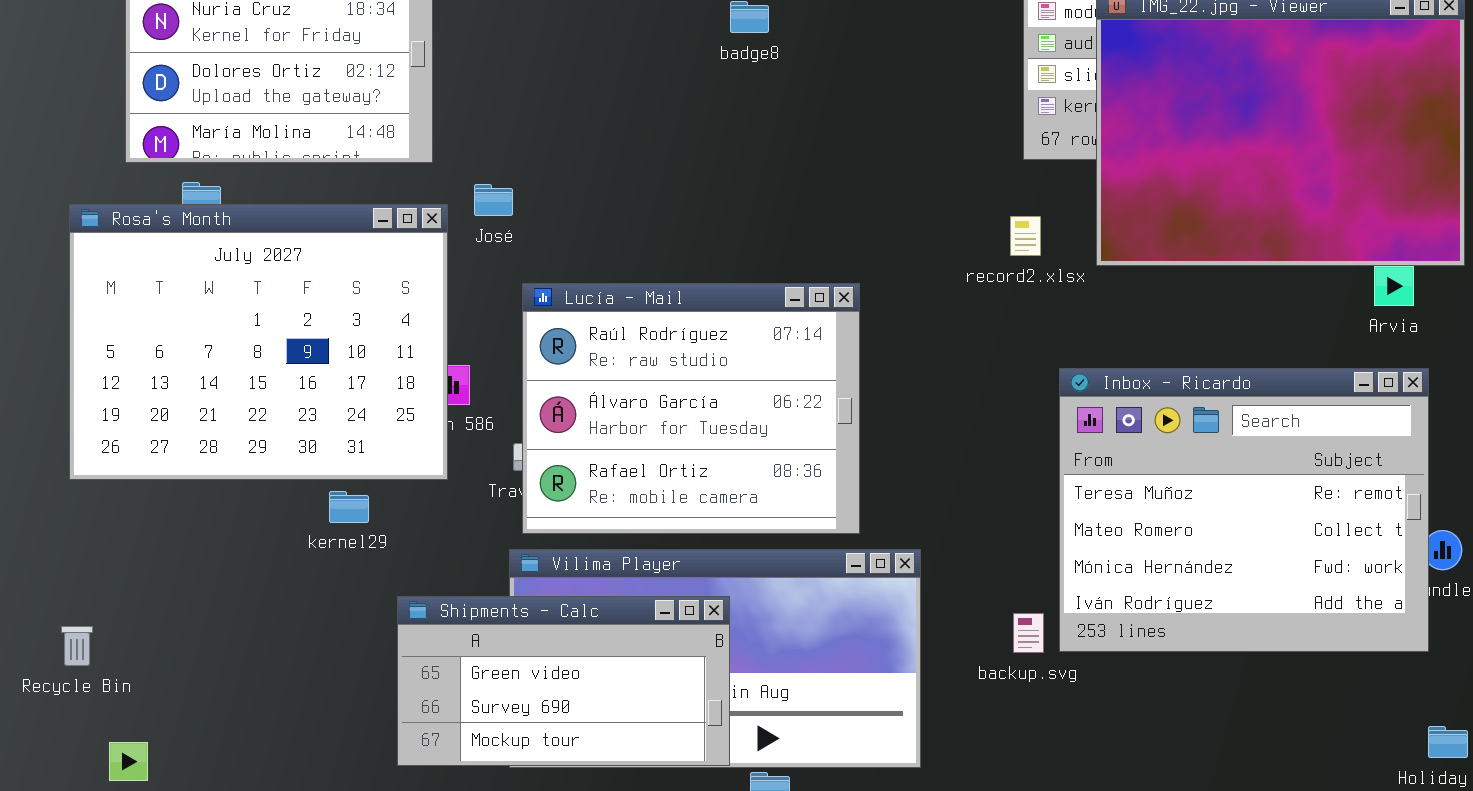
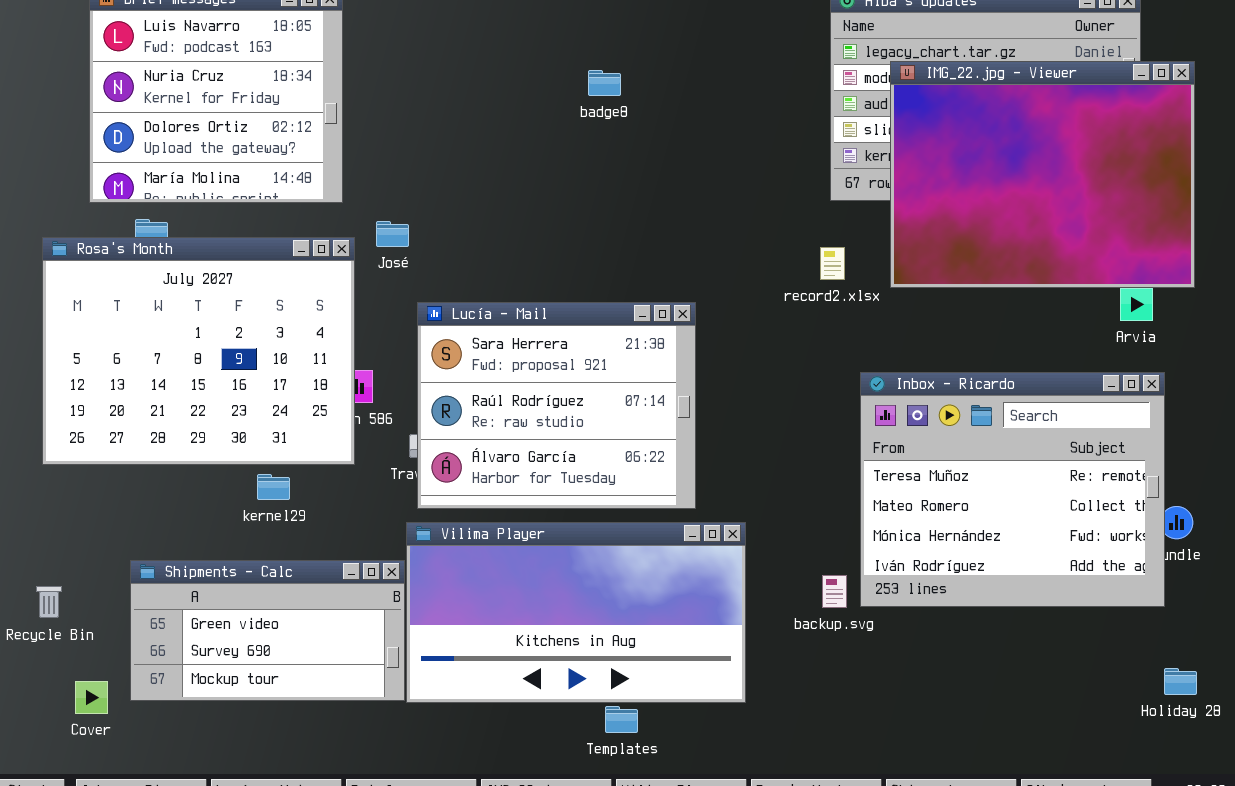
Lucía - Mail: [522,283,860,534] -> [417,302,696,509], scrolled up 1 row
Shipments - Calc: [397,596,730,766] -> [130,560,405,701], moved

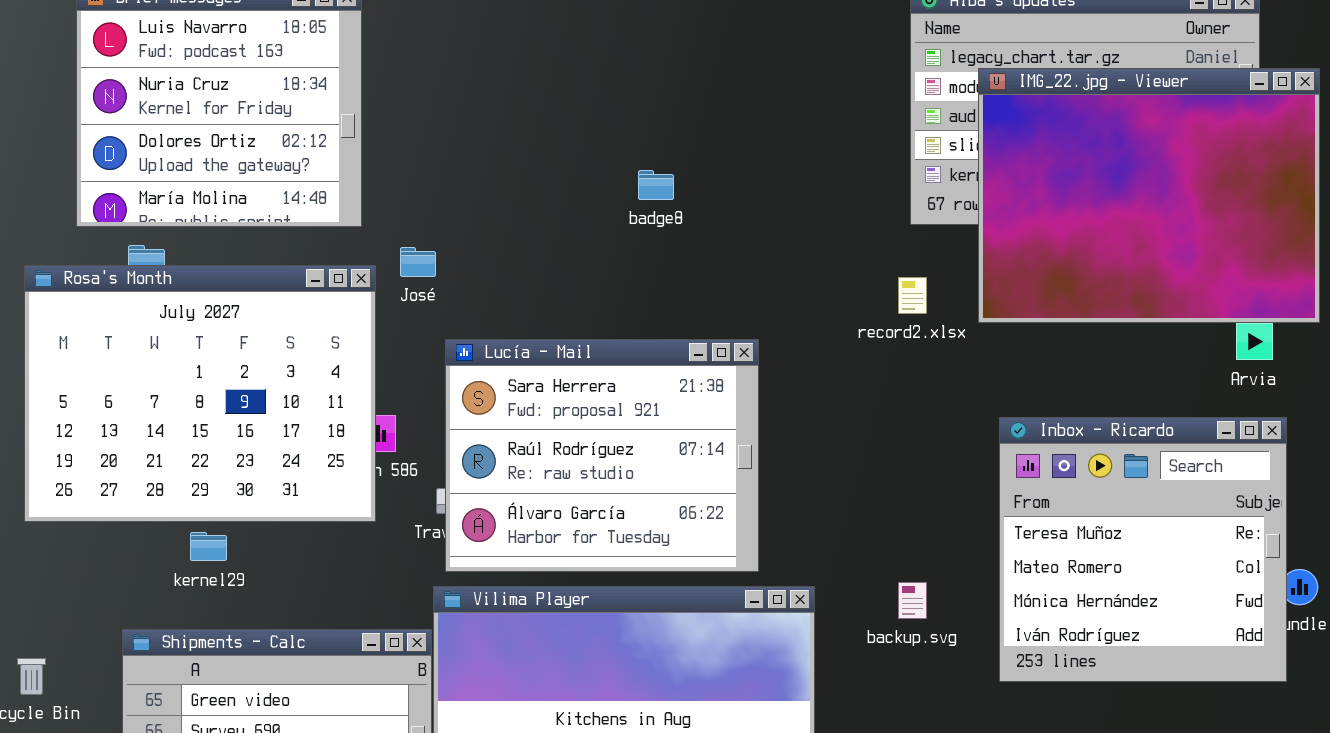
badge8: [588,70,621,96] -> [638,170,674,200], moved
Inbox - Ricardo: [860,372,1165,607] -> [999,417,1287,682], resized
kernel29: [257,474,290,500] -> [190,532,227,561], moved
backup.svg: [822,575,847,608] -> [898,582,927,619], moved

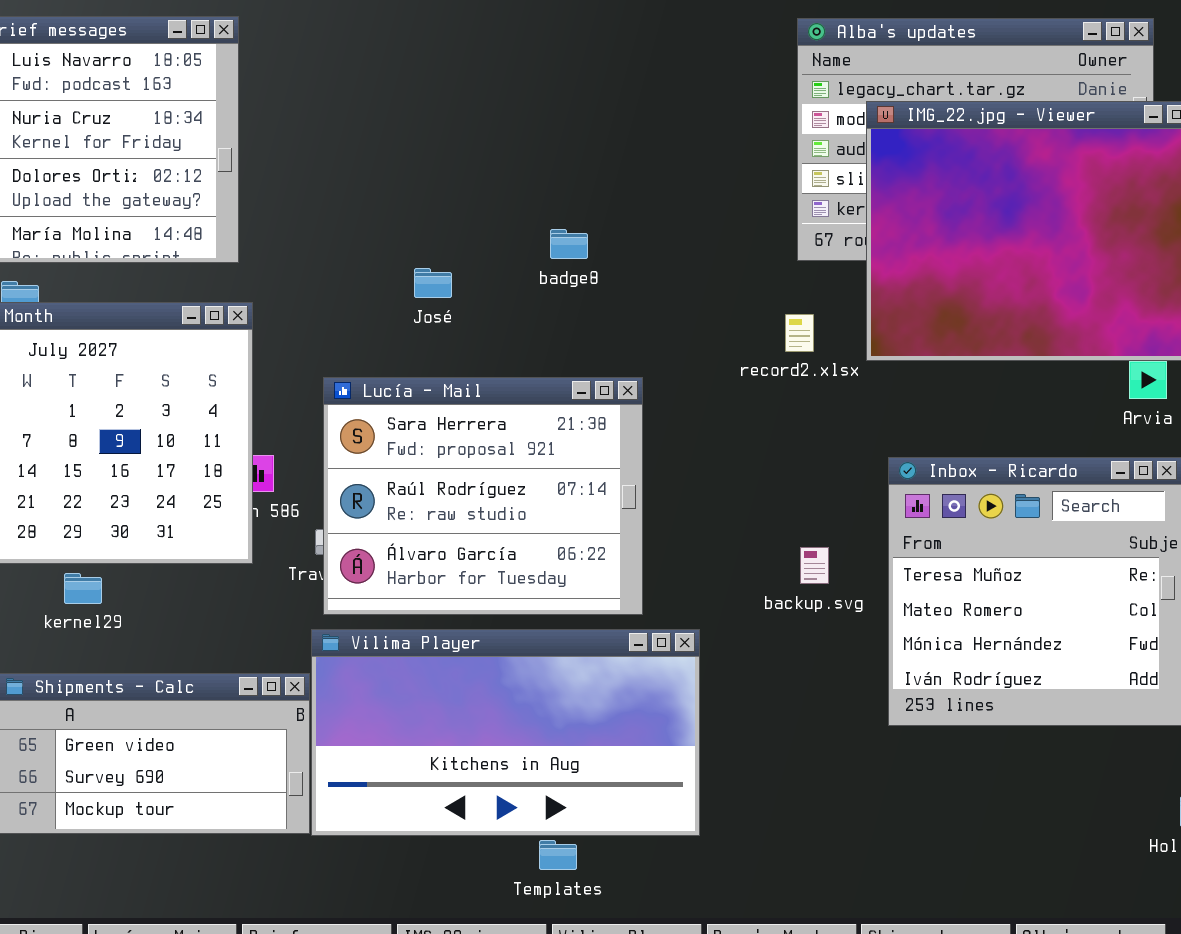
badge8: [638,170,674,200] -> [550,229,588,259], moved
José: [400,247,436,277] -> [414,268,452,298], moved
backup.svg: [898,582,927,619] -> [800,547,829,584], moved

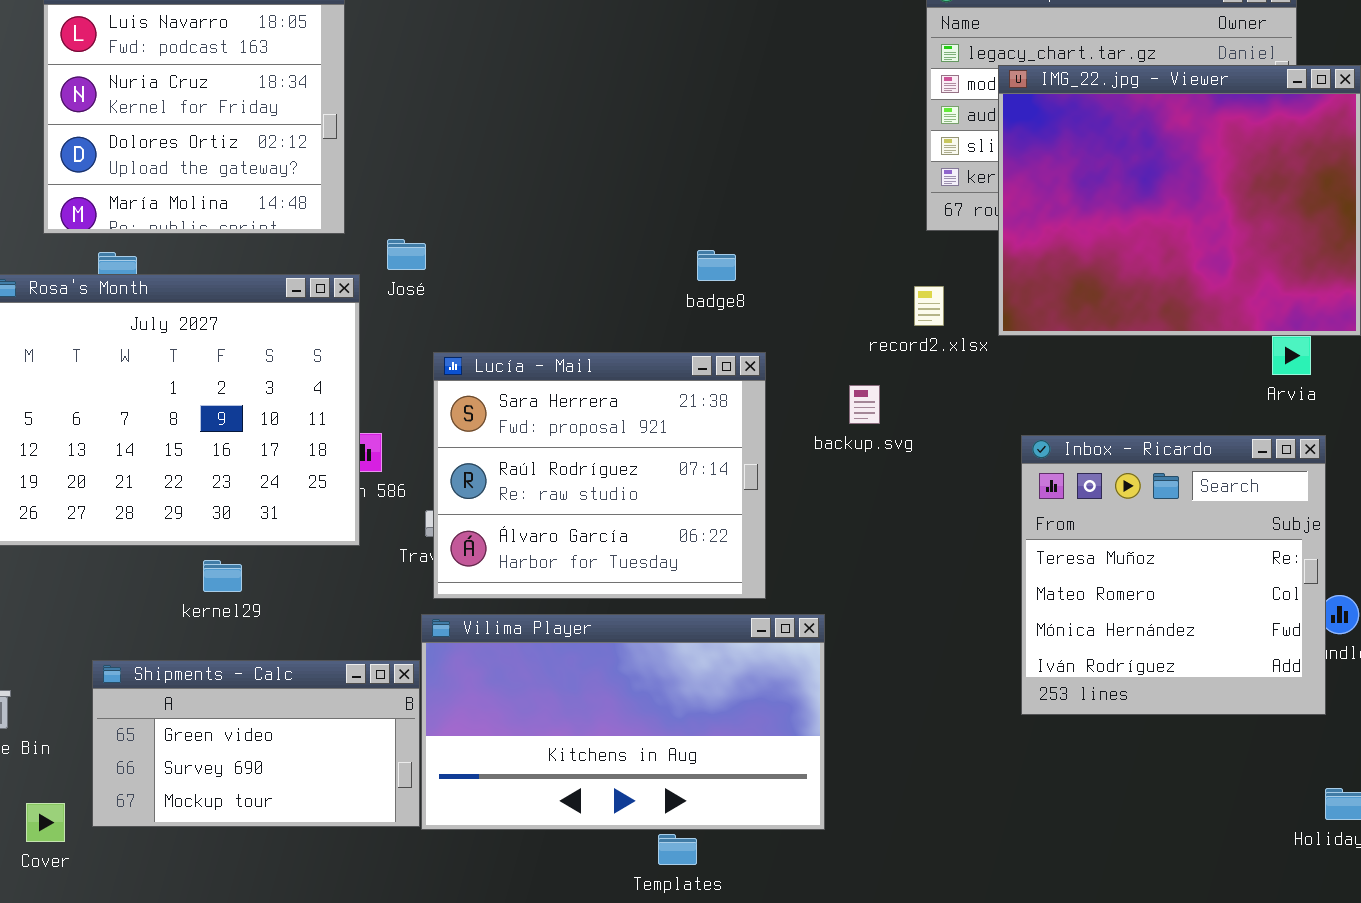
badge8: [550,229,588,259] -> [697,250,736,281], moved
José: [414,268,452,298] -> [387,239,426,270], moved
backup.svg: [800,547,829,584] -> [849,385,880,424], moved
kernel29: [64,573,102,604] -> [203,560,242,592], moved

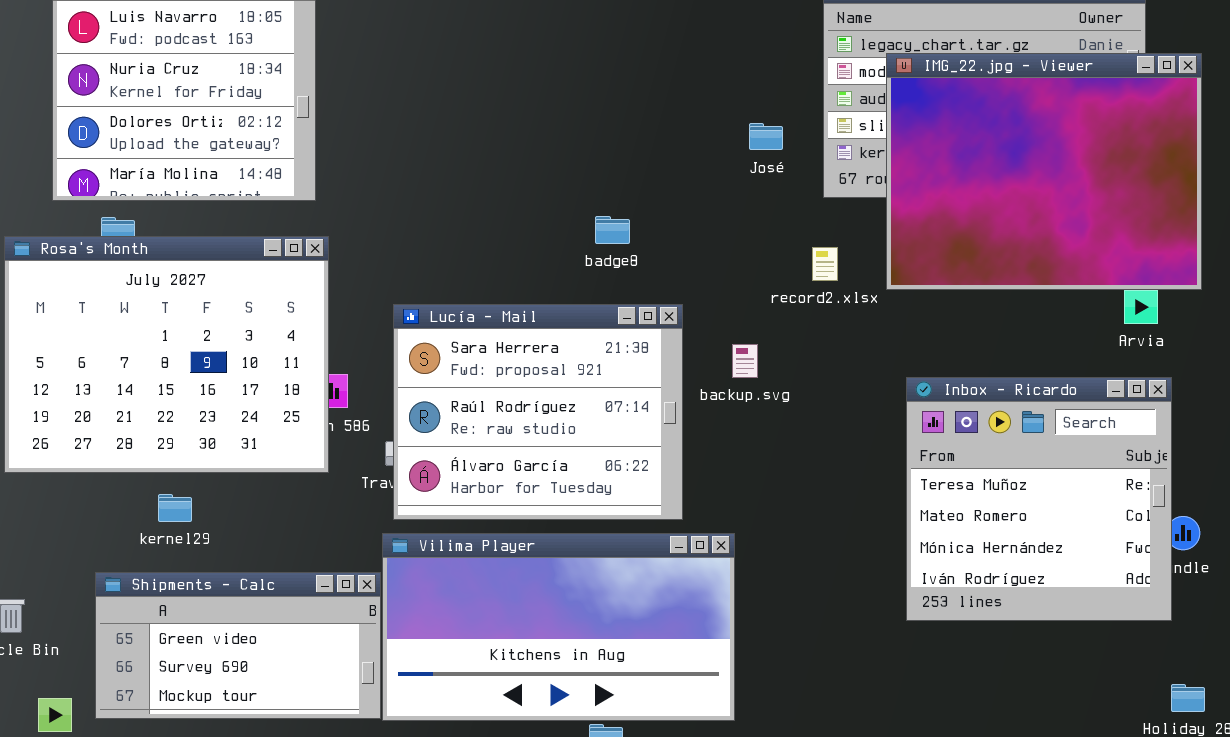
José: [387,239,426,270] -> [749,123,783,150], moved
badge8: [697,250,736,281] -> [595,216,630,244], moved
backup.svg: [849,385,880,424] -> [732,344,758,378], moved
kernel29: [203,560,242,592] -> [158,494,192,522], moved

